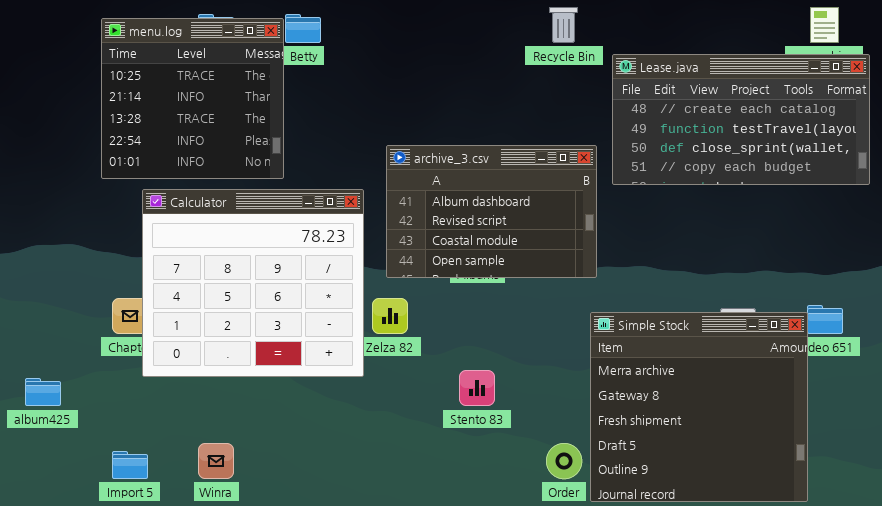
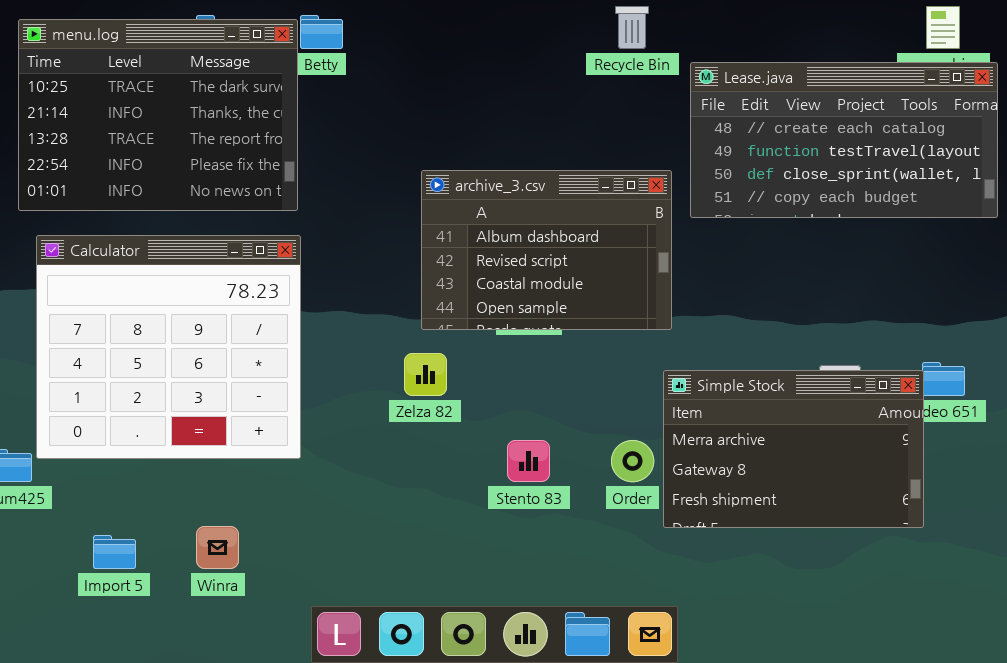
menu.log: [101,18,284,179] -> [18,19,298,211], resized
Calculator: [142,189,364,377] -> [36,235,301,459], moved
Simple Stock: [590,312,808,502] -> [663,370,924,528], resized
Order: [546,443,582,479] -> [611,440,654,482], moved

